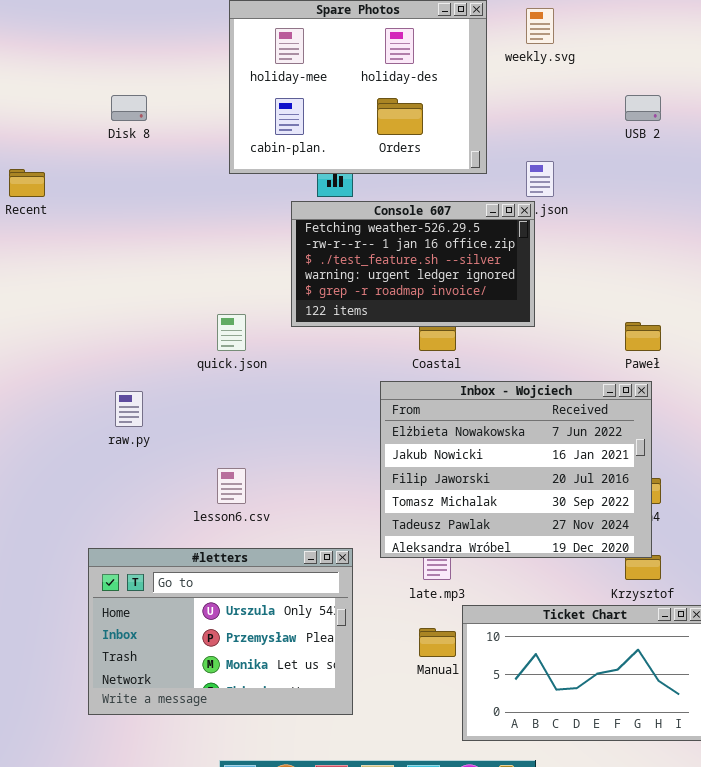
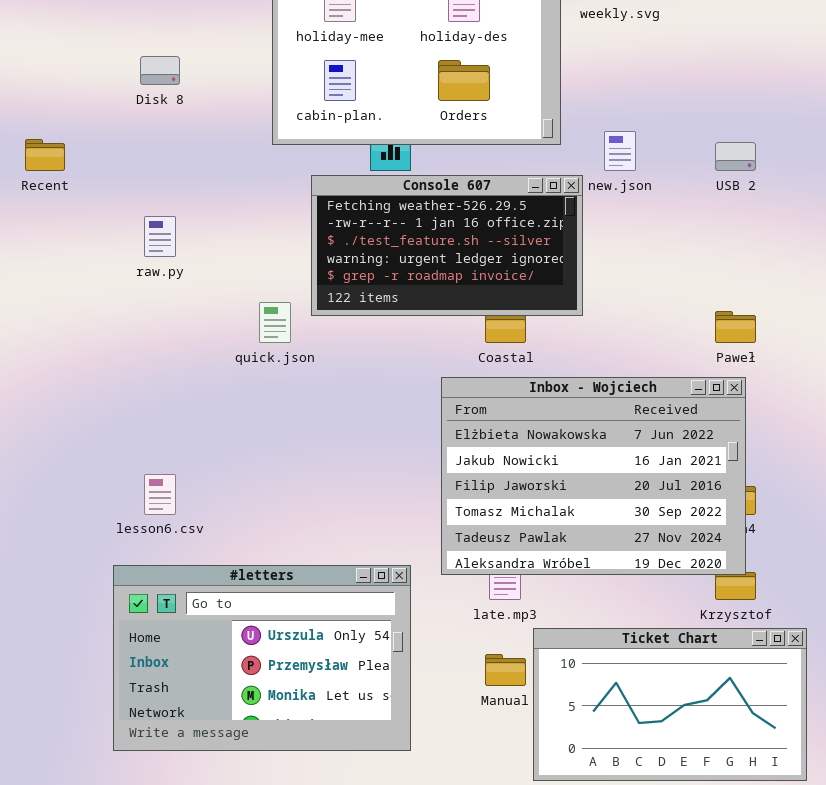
USB 2: [625,95,661,121] -> [715,142,756,171], moved
Console 607: [291,201,535,327] -> [311,175,583,316], moved
raw.py: [115,391,143,427] -> [144,216,176,257], moved
lesson6.csv: [217,468,246,504] -> [144,474,176,515], moved

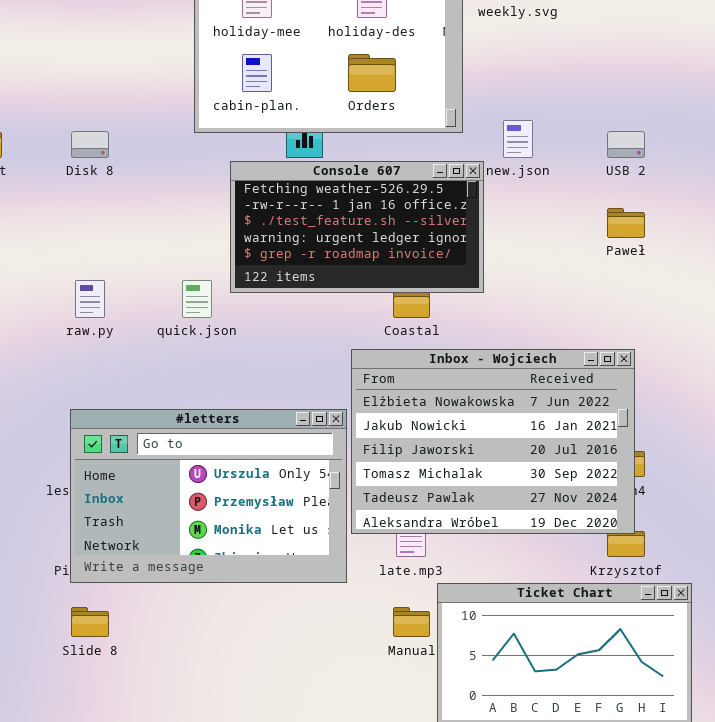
Disk 8: [140,56,180,85] -> [71,131,109,158], moved
raw.py: [144,216,176,257] -> [75,280,105,318], moved
Paweł: [715,311,756,343] -> [607,208,645,238], moved
#letters: [113,565,411,751] -> [70,409,347,583], moved

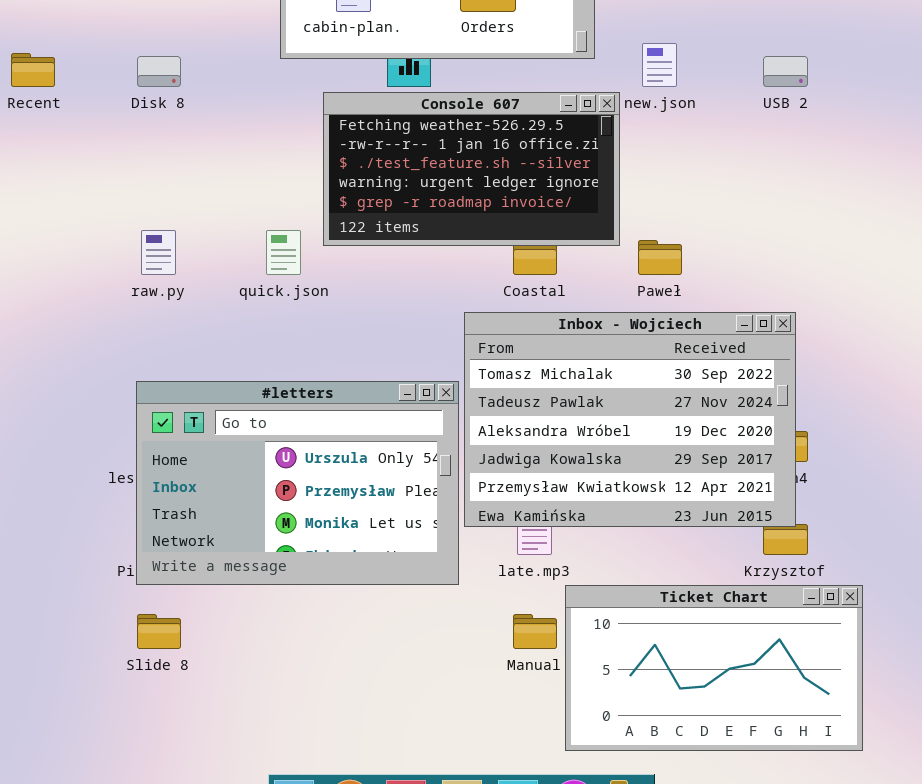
Paweł: [607,208,645,238] -> [638,240,682,275], moved
Inbox - Wojciech: [351,349,635,534] -> [464,312,796,527], scrolled down 3 rows

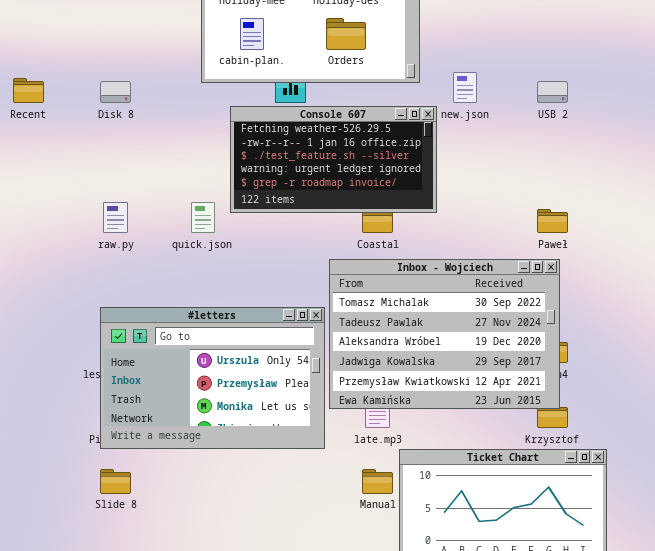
Paweł: [638,240,682,275] -> [537,209,568,233], moved

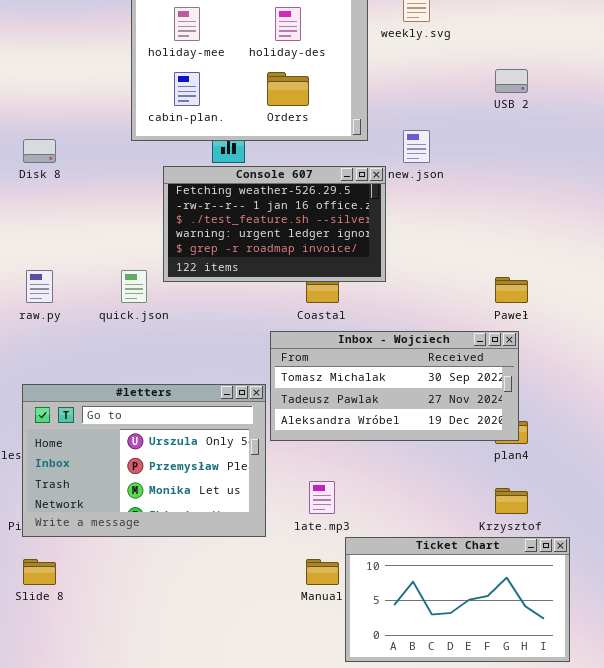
USB 2: [537,81,568,103] -> [495,69,528,93], moved
Inbox - Wojciech: [329,259,560,409] -> [270,331,519,441], resized

